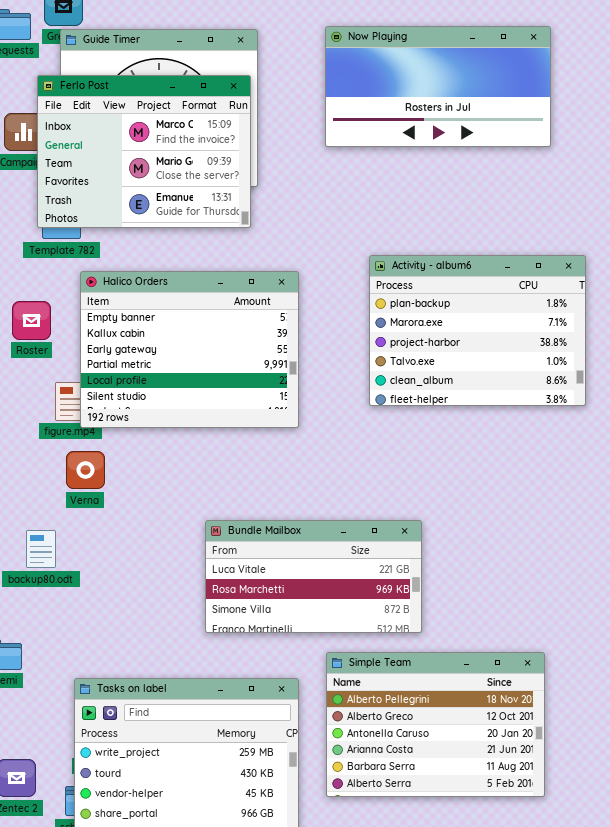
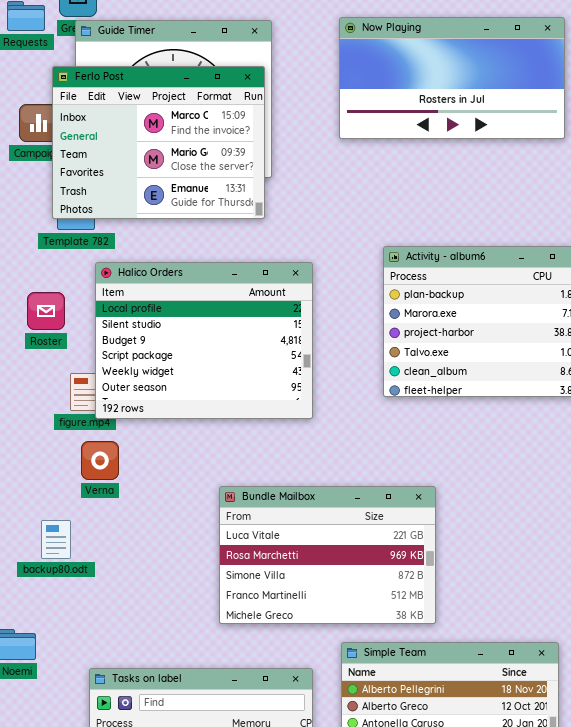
Halico Orders: [80,271,299,428] -> [95,262,313,419], scrolled down 4 rows
Bundle Mailbox: [205,520,422,633] -> [219,486,436,624], resized

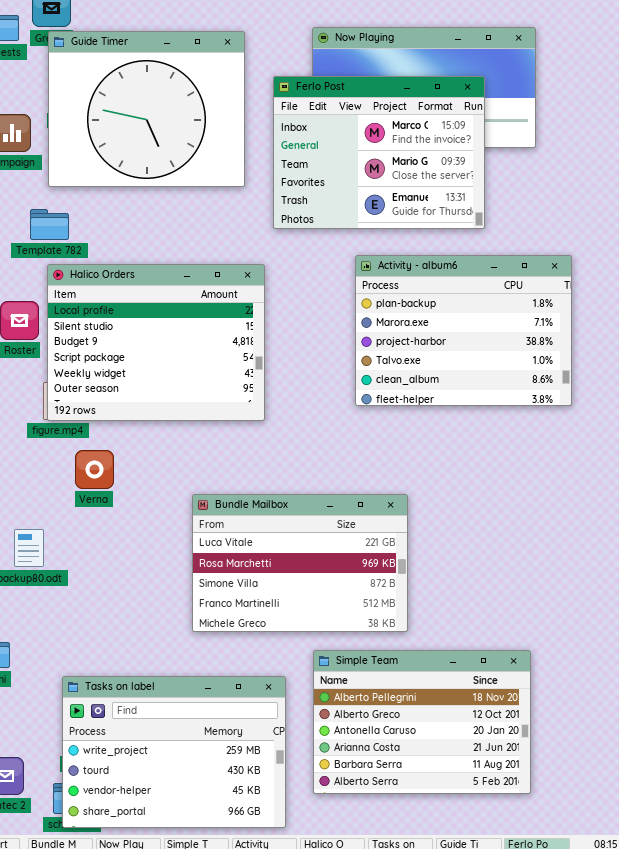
Ferlo Post: [52,66,265,219] -> [273,76,485,229], moved
Halico Orders: [95,262,313,419] -> [47,264,265,421], moved
Verna: [81,441,119,480] -> [75,450,114,489], moved

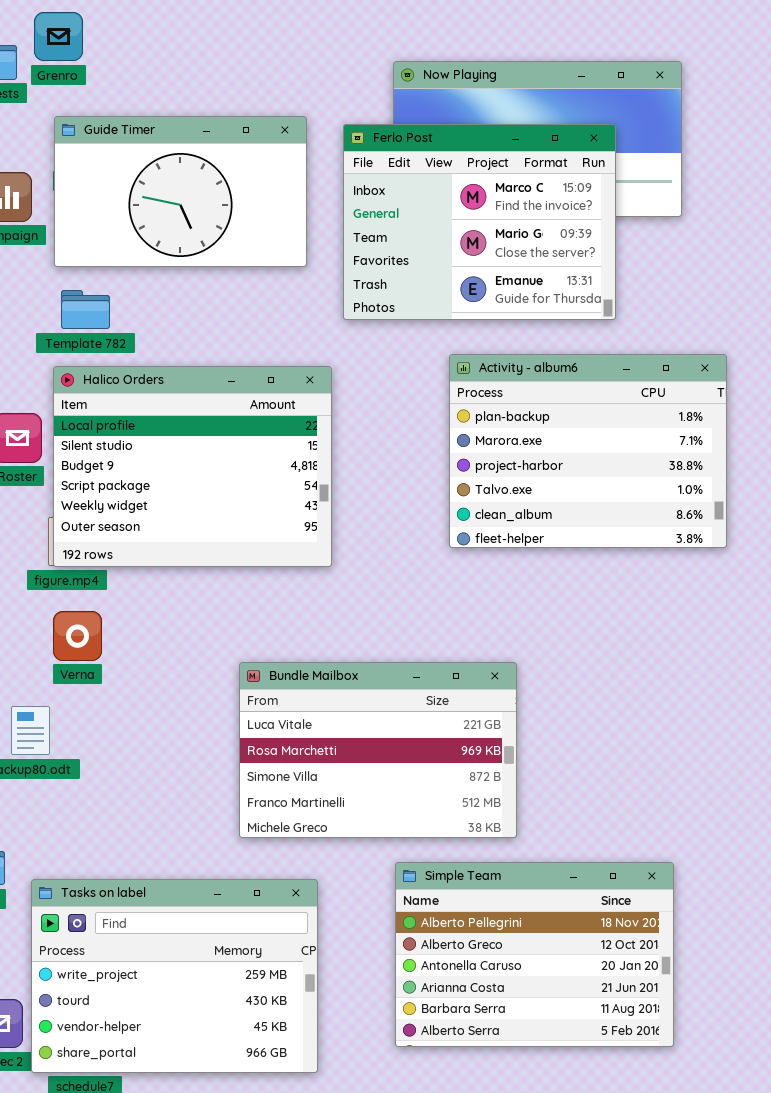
Guide Timer: [48,31,245,187] -> [54,116,307,267], resized
Template 782: [30,209,69,240] -> [61,290,110,329], moved
Verna: [75,450,114,489] -> [53,611,102,661], moved
Tasks on label: [62,676,286,828] -> [31,879,318,1073], moved

